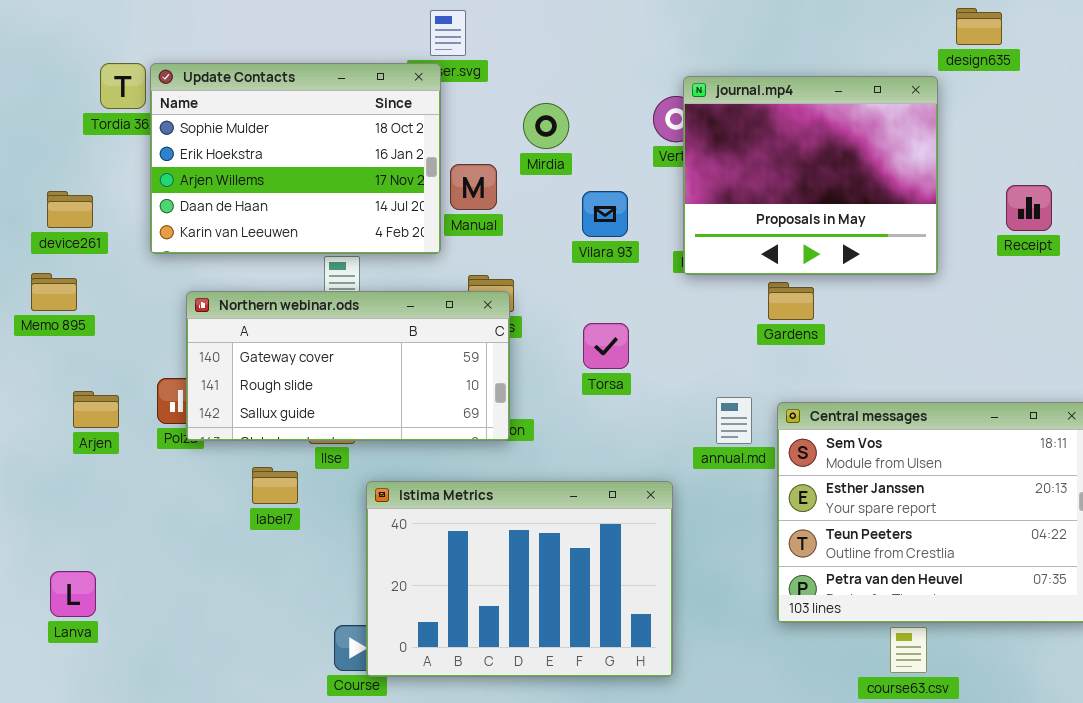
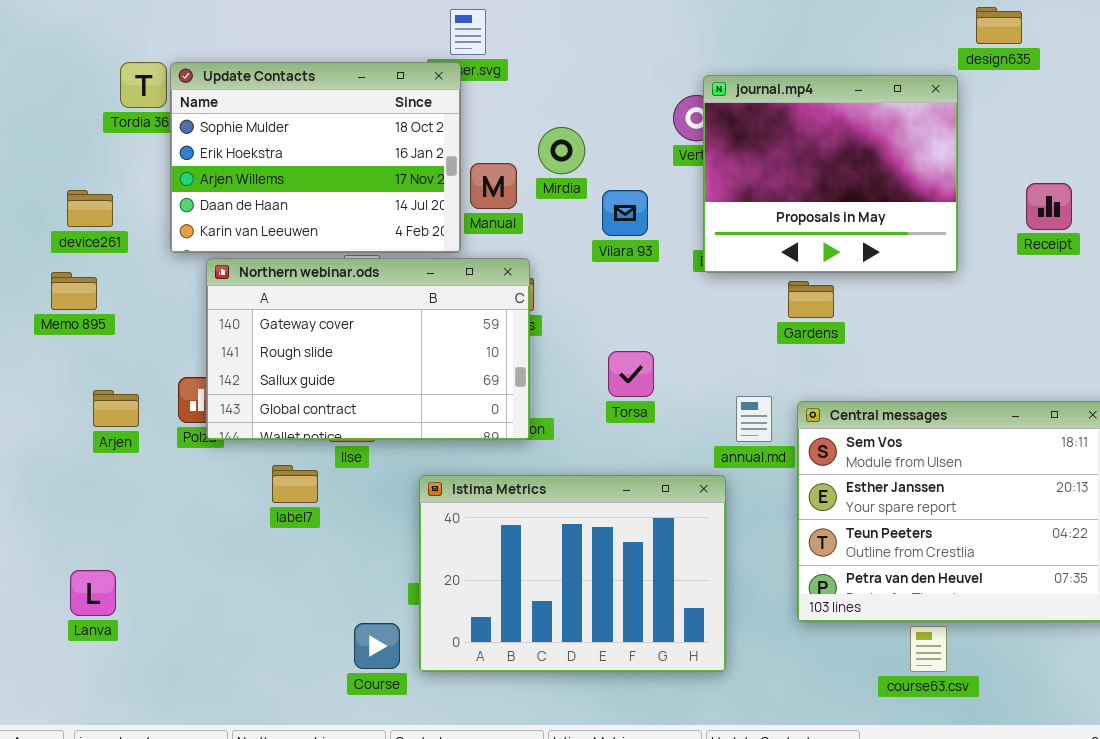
Mirdia: [523,103,569,149] -> [538,127,585,174], moved
Northern webinar.ods: [186,291,510,441] -> [206,258,530,440], resized
Torsa: [583,323,629,369] -> [608,351,654,397], moved
Istima Metrics: [366,481,673,677] -> [419,475,726,672], moved

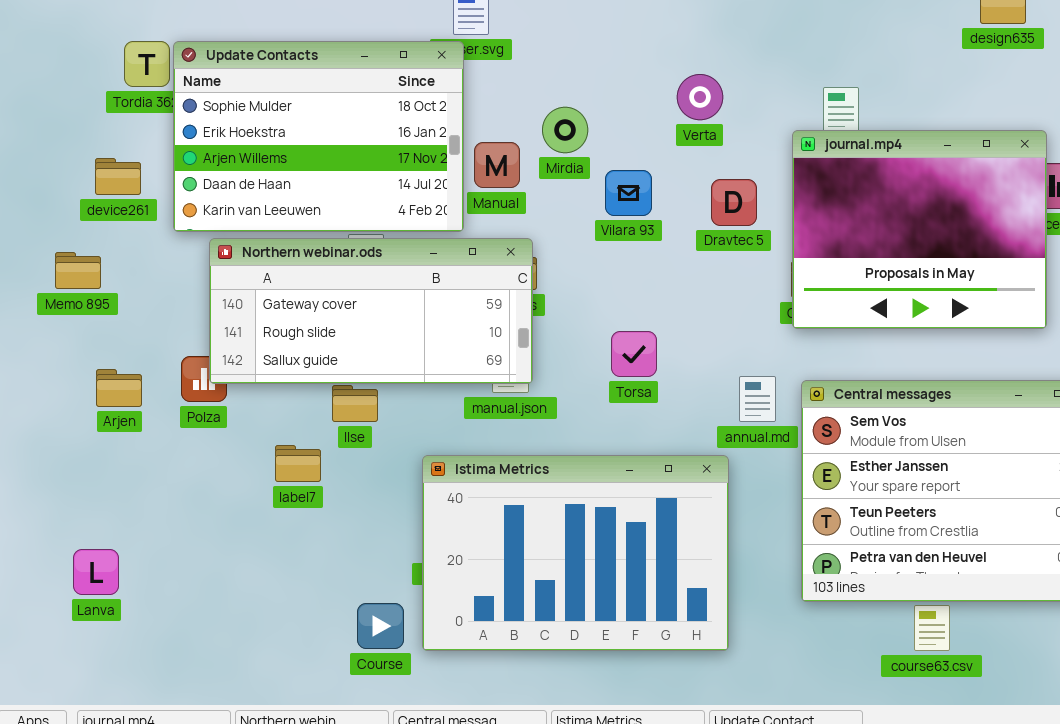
journal.mp4: [703,75,958,273] -> [792,130,1047,329], moved
device261: [67,190,113,227] -> [95,158,141,195], moved
Northern webinar.ods: [206,258,530,440] -> [209,238,533,384], resized

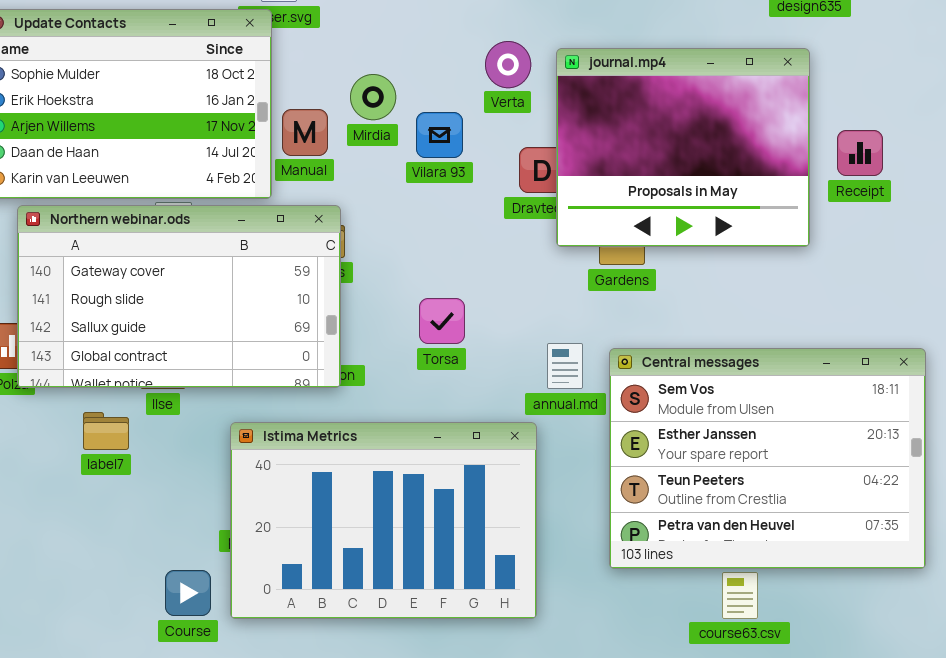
journal.mp4: [792,130,1047,329] -> [556,48,810,247], moved
Vilara 93: [605,170,652,216] -> [416,112,463,158], moved
Northern webinar.ods: [209,238,533,384] -> [17,205,341,388], resized

